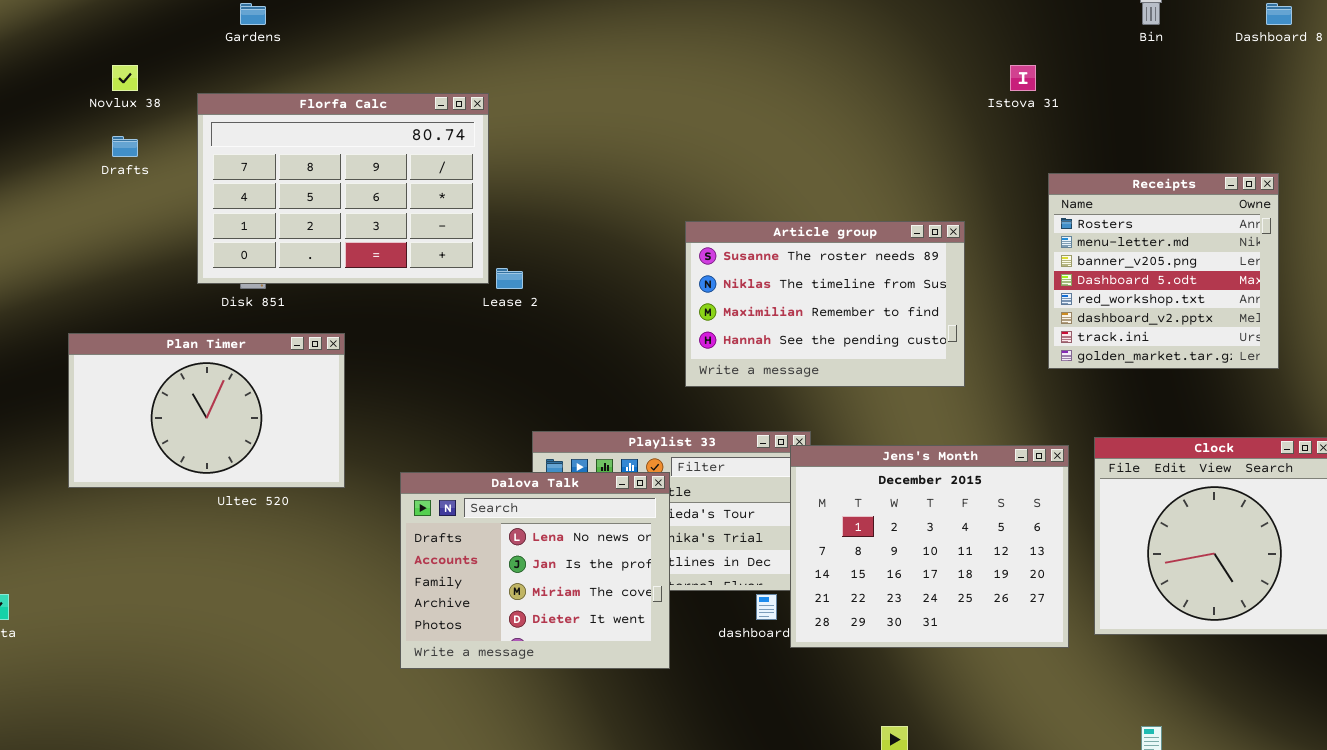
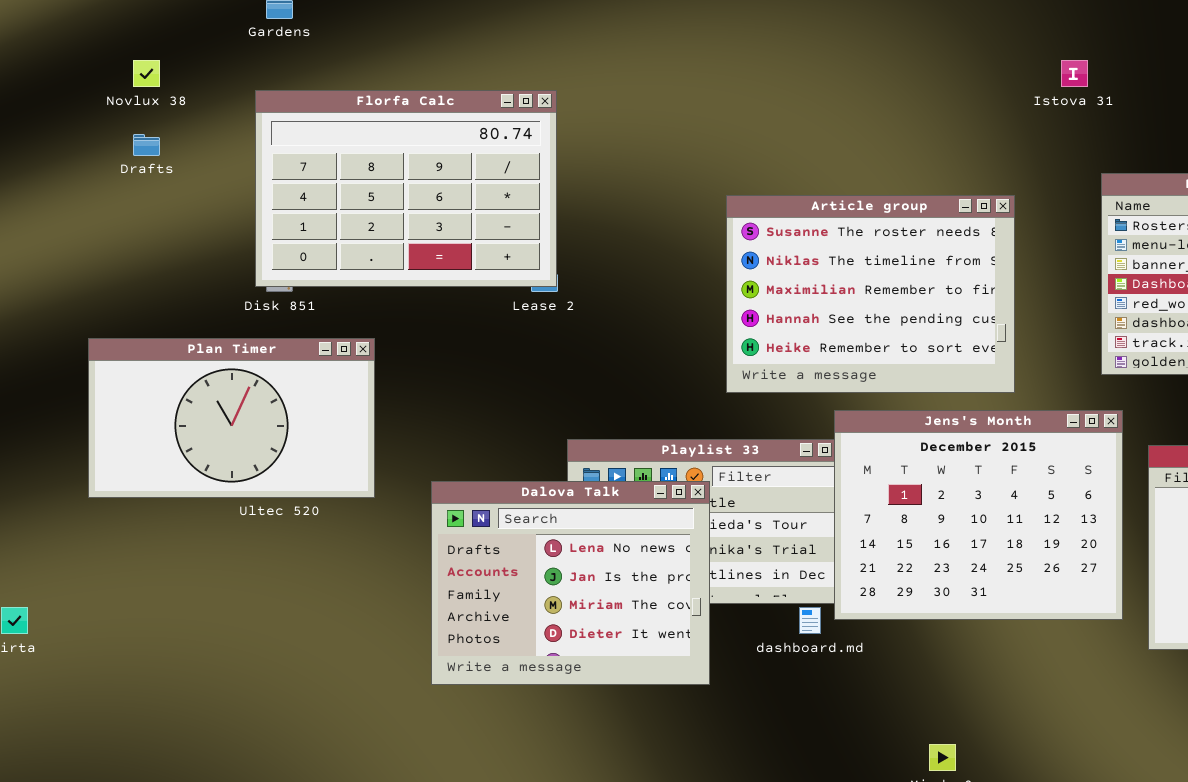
Florfa Calc: [197,93,489,284] -> [255,90,557,287], moved
Article group: [685,221,965,387] -> [726,195,1015,393], resized
Jens's Month: [790,445,1069,648] -> [834,410,1123,620], moved

